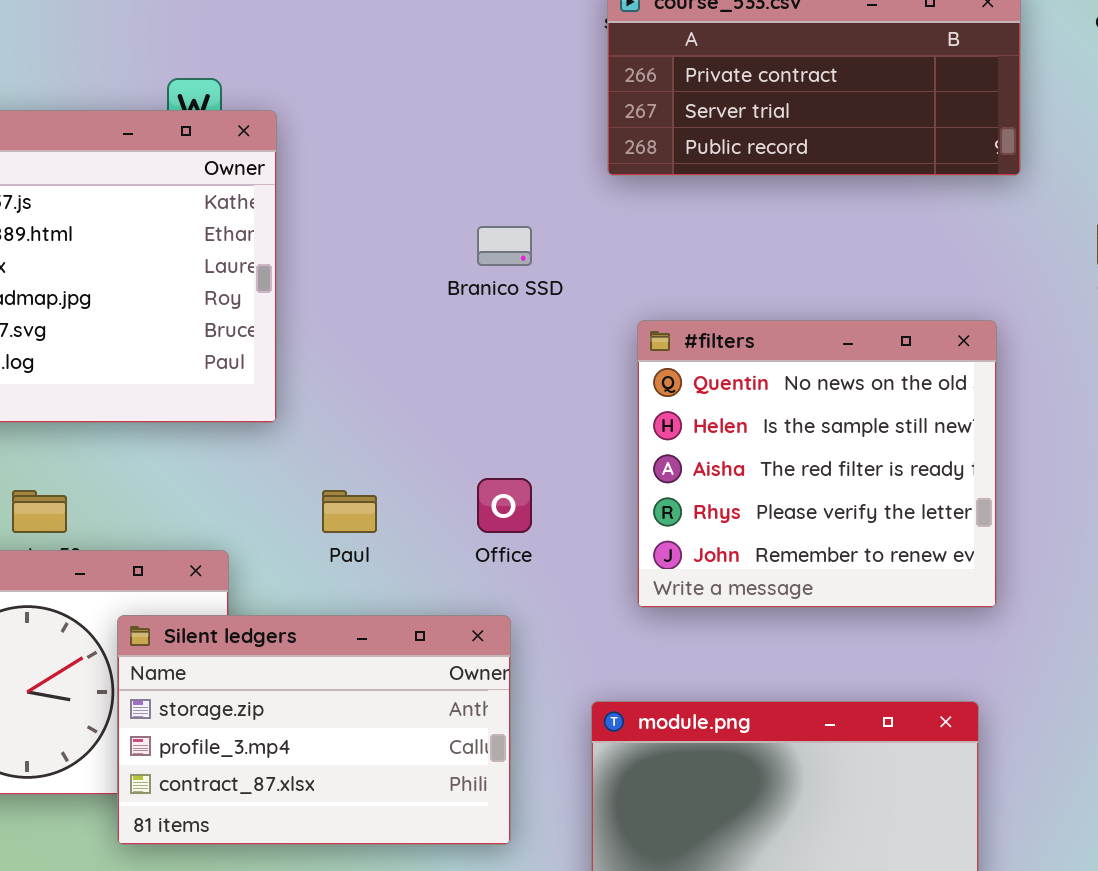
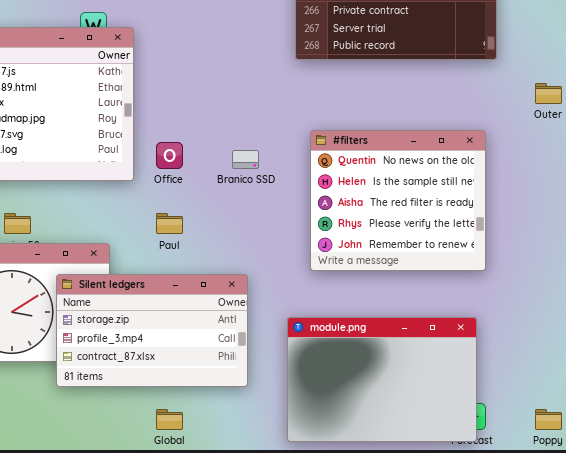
Branico SSD: [477,226,532,266] -> [232,150,259,169], moved
Office: [477,478,532,533] -> [156,142,183,169], moved

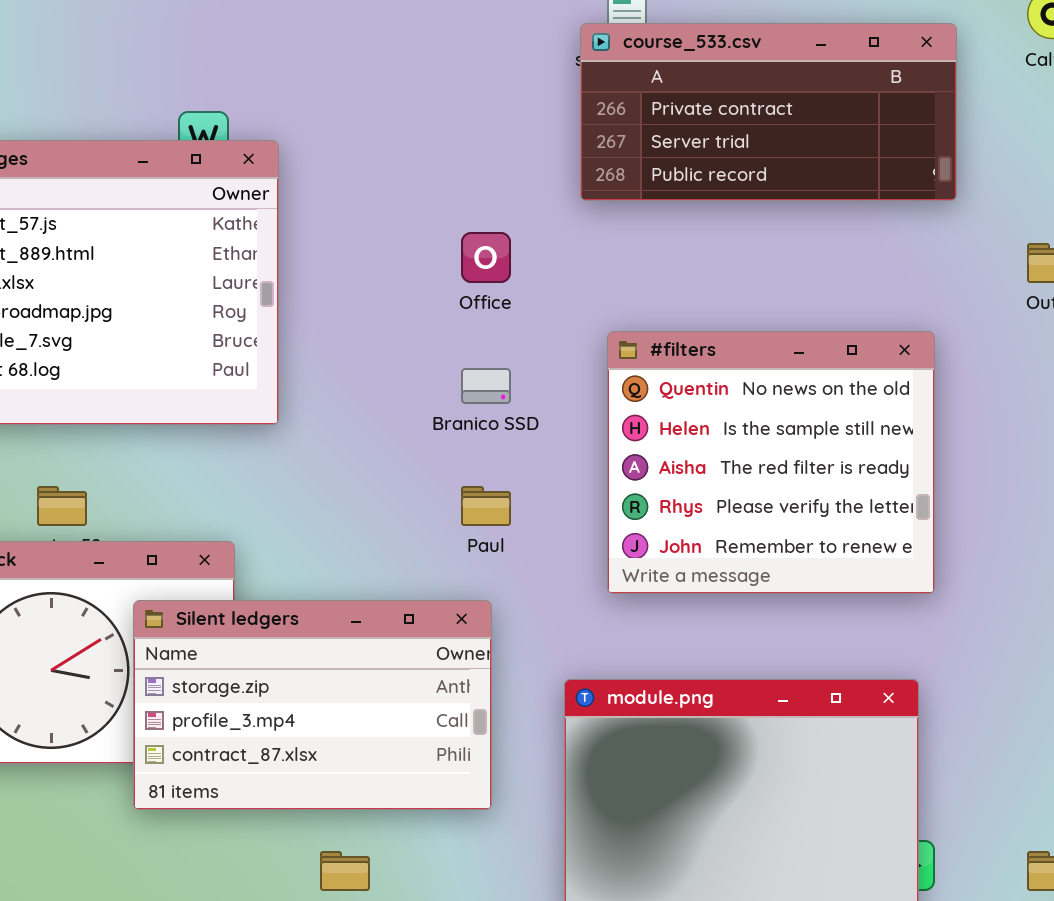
Office: [156,142,183,169] -> [461,232,511,283], moved
Paul: [156,213,183,234] -> [461,486,511,526], moved

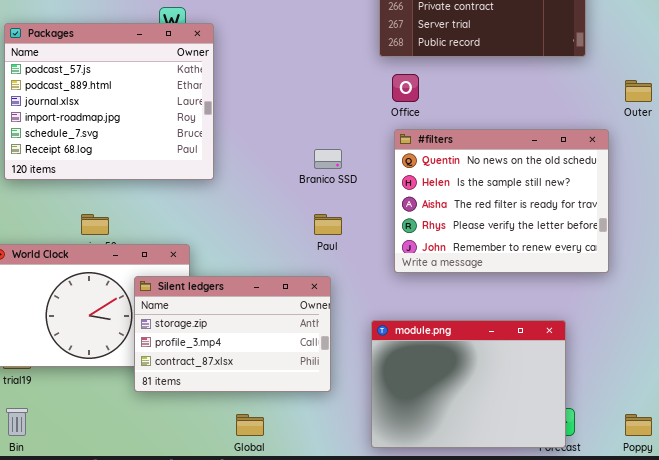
Office: [461,232,511,283] -> [392,74,419,102], moved
#filters: [607,331,935,594] -> [394,129,609,273], resized

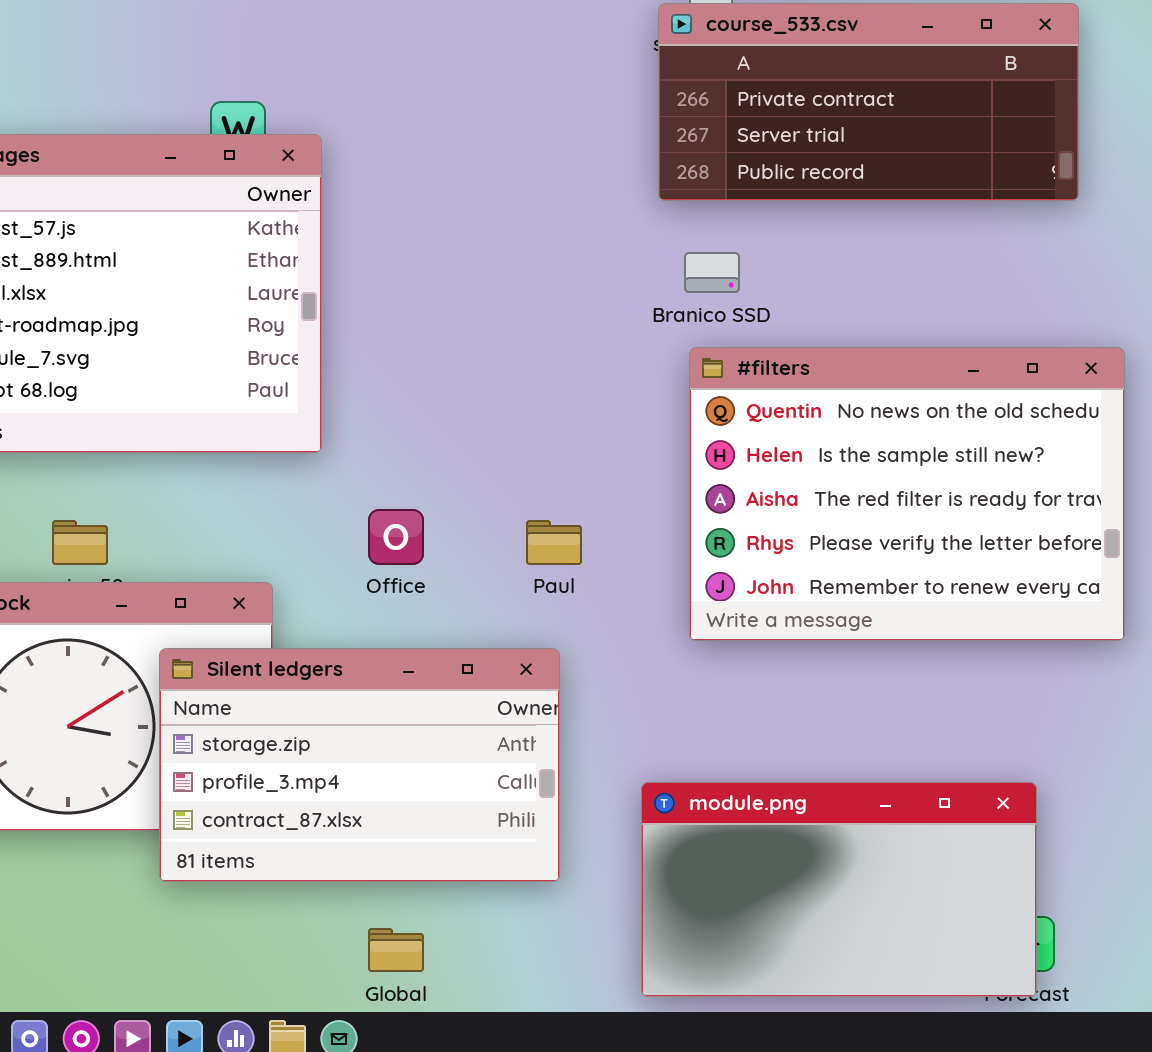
Office: [392,74,419,102] -> [368,509,424,565], moved
Branico SSD: [314,149,342,169] -> [684,252,740,293], moved
module.png: [371,320,566,448] -> [641,782,1037,997], resized

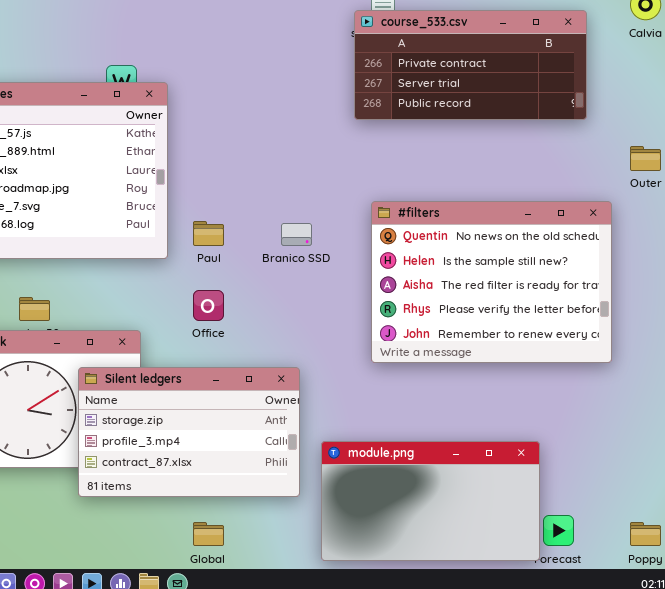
Branico SSD: [684,252,740,293] -> [281,223,312,246], moved
Paul: [526,520,582,565] -> [193,221,224,246], moved
module.png: [641,782,1037,997] -> [321,441,540,561], moved

